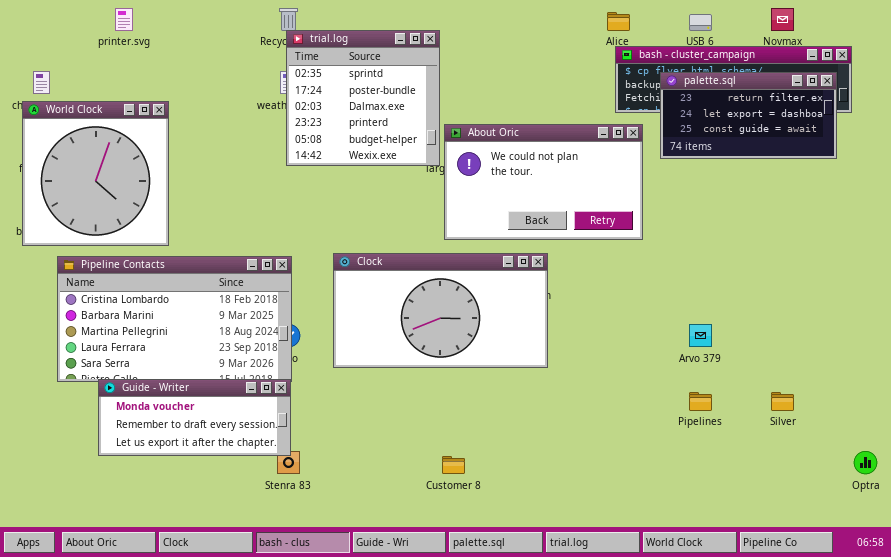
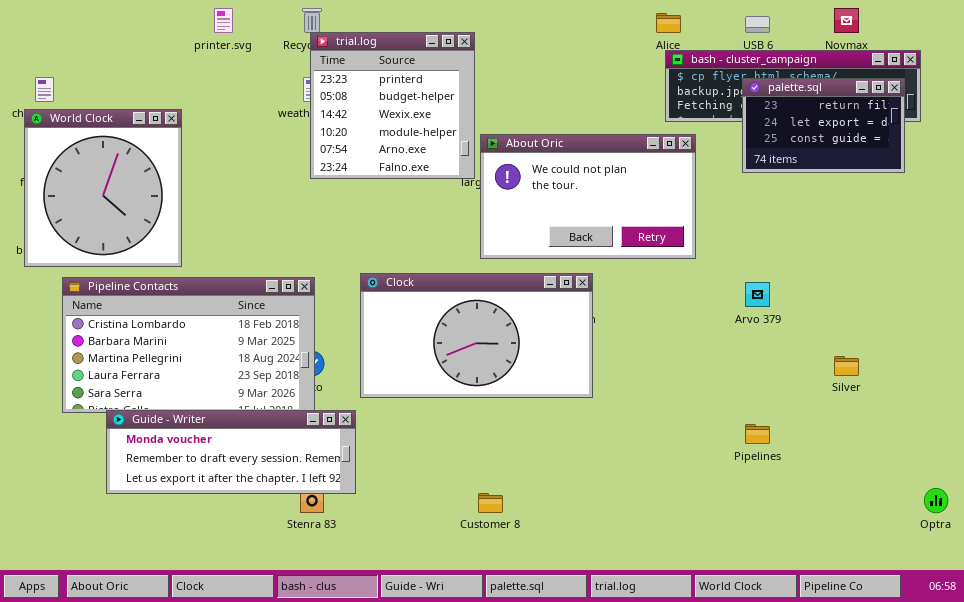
printer.svg: [115,8,133,31] -> [214,8,233,33], moved
trial.log: [286,30,440,166] -> [310,32,475,179], scrolled down 3 rows
palette.sql: [660,72,837,159] -> [742,78,905,173], resized
Arvo 379: [689,324,712,347] -> [745,282,770,307], moved
Guide - Writer: [98,379,291,456] -> [106,410,356,494], resized
Silver: [771,392,794,411] -> [834,356,859,376], moved

